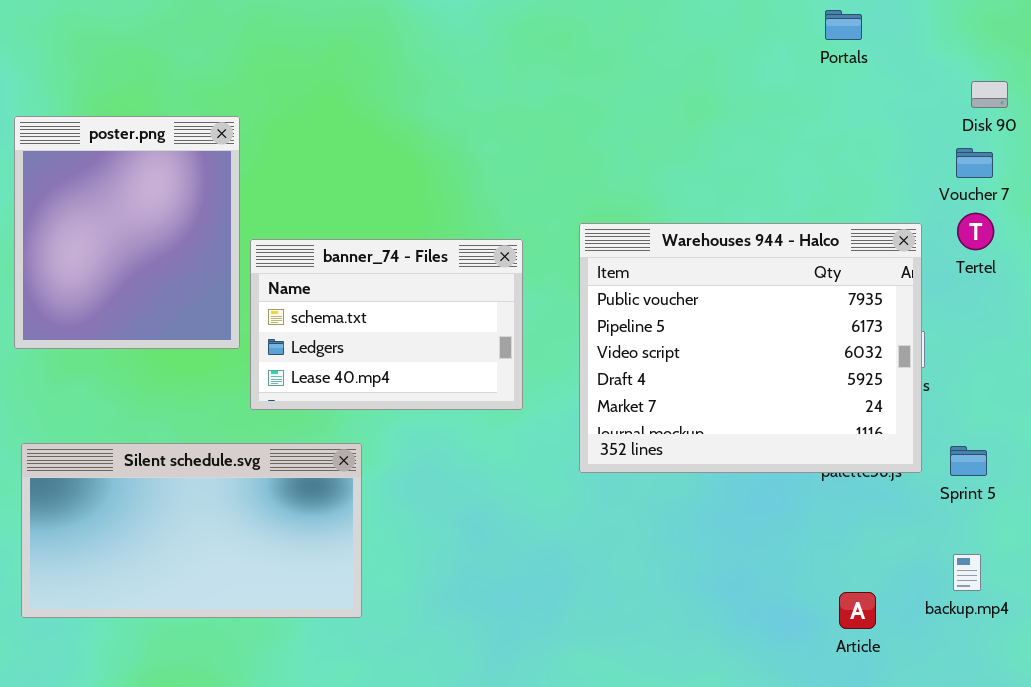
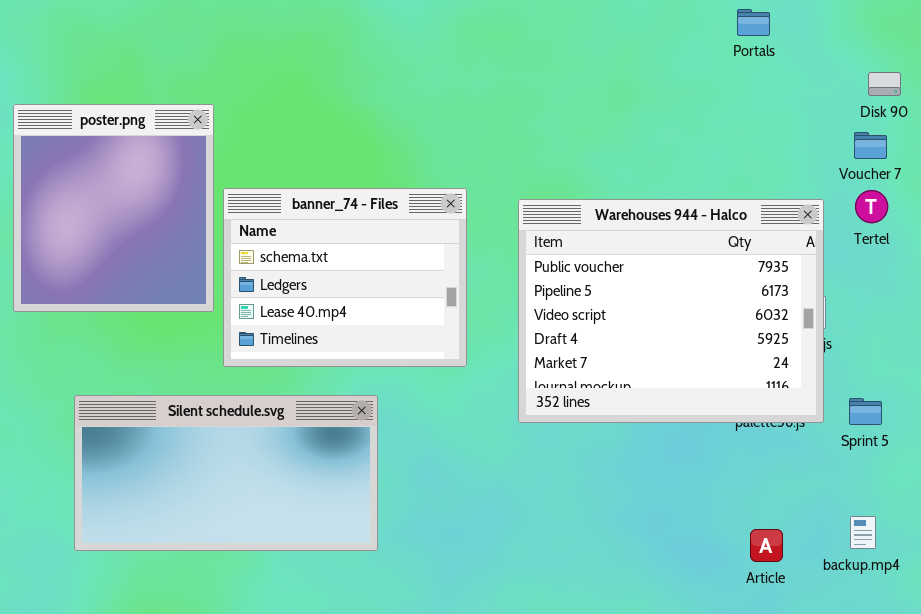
banner_74 - Files: [250,239,523,410] -> [223,188,467,367], resized
Silent schedule.svg: [21,443,362,618] -> [74,395,378,551], moved
backup.mp4: [953,554,981,591] -> [850,516,876,549], moved

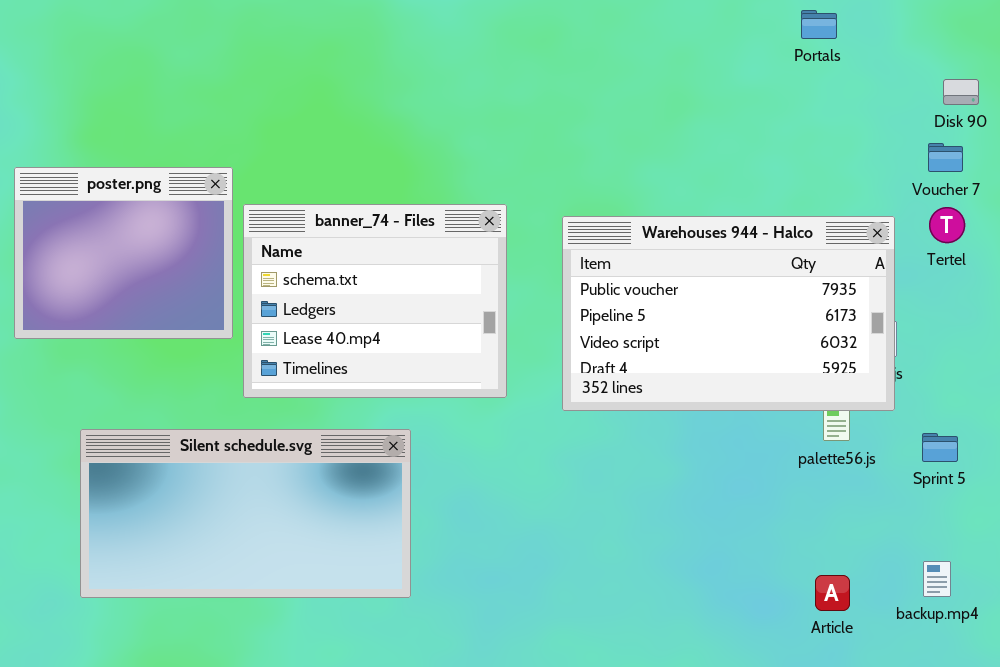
poster.png: [13,104,214,312] -> [14,167,233,339], resized
Warehouses 944 - Halco: [518,199,824,423] -> [562,216,895,411], resized

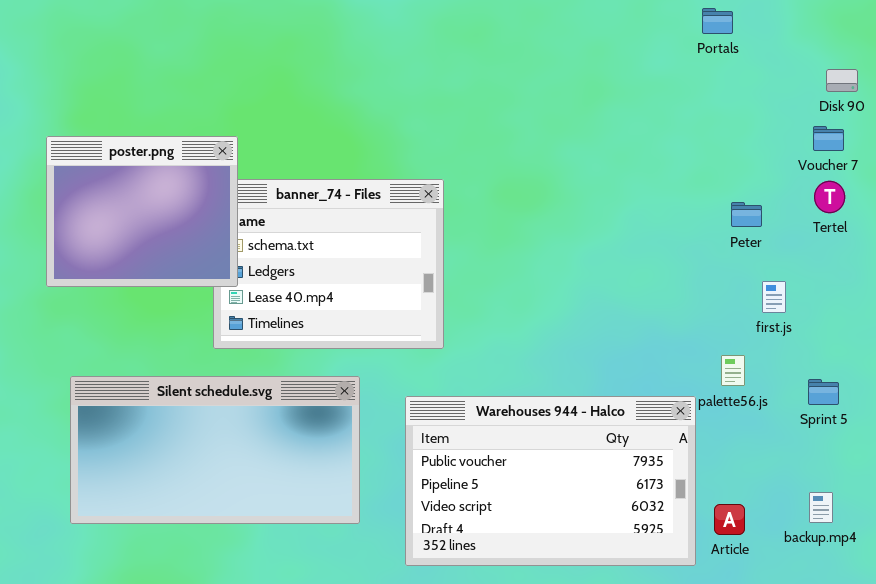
poster.png: [14,167,233,339] -> [46,136,238,287], moved
Warehouses 944 - Halco: [562,216,895,411] -> [405,396,696,566], moved

